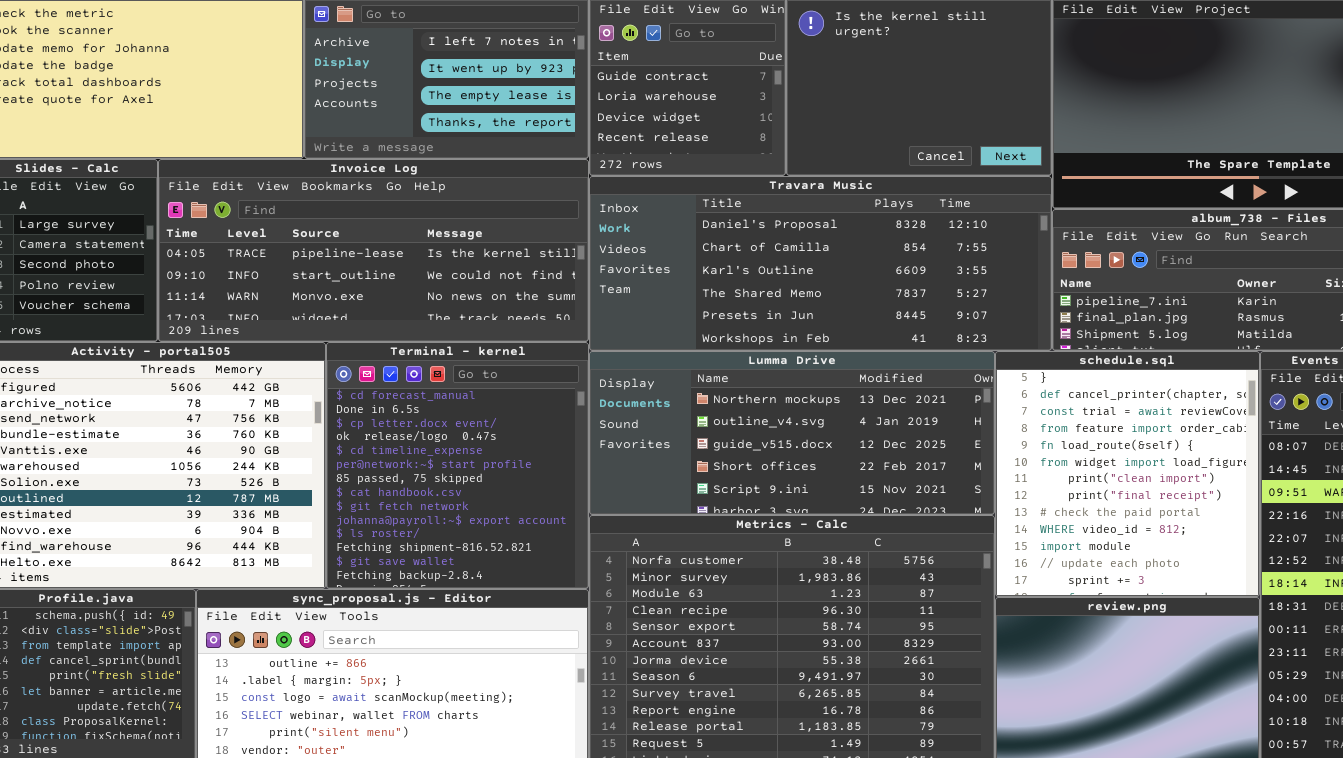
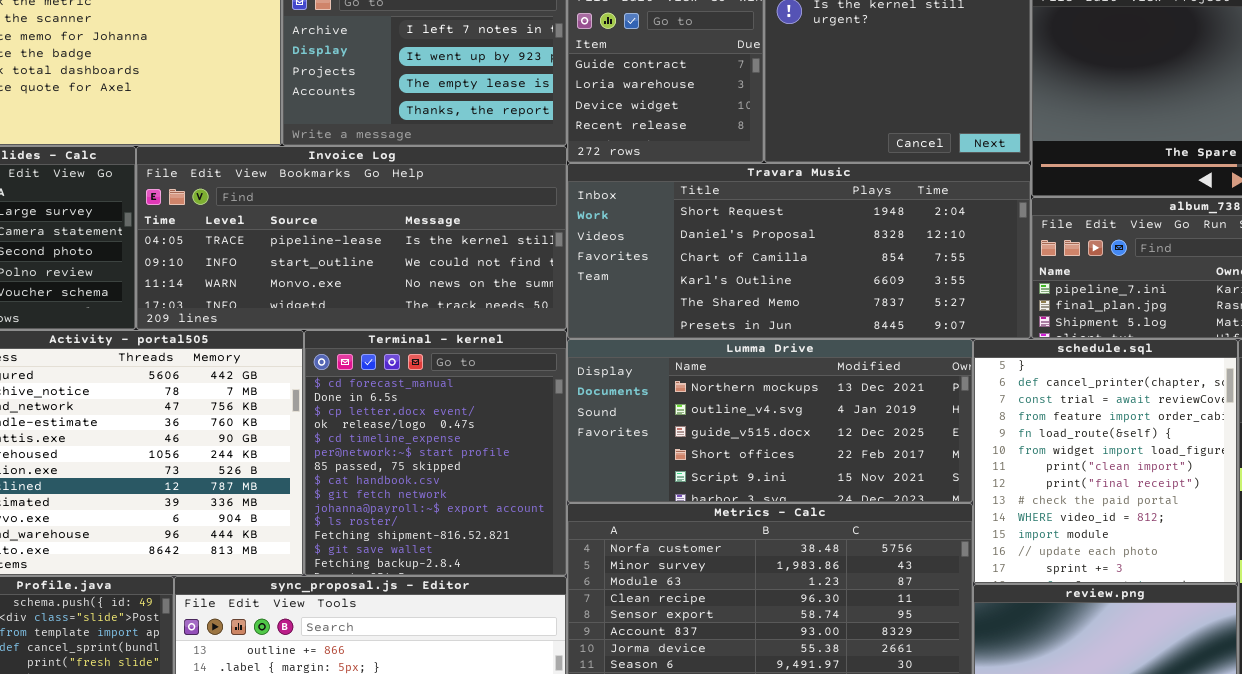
Travara Music: [589,176,1052,351] -> [567,163,1031,339], scrolled up 1 row

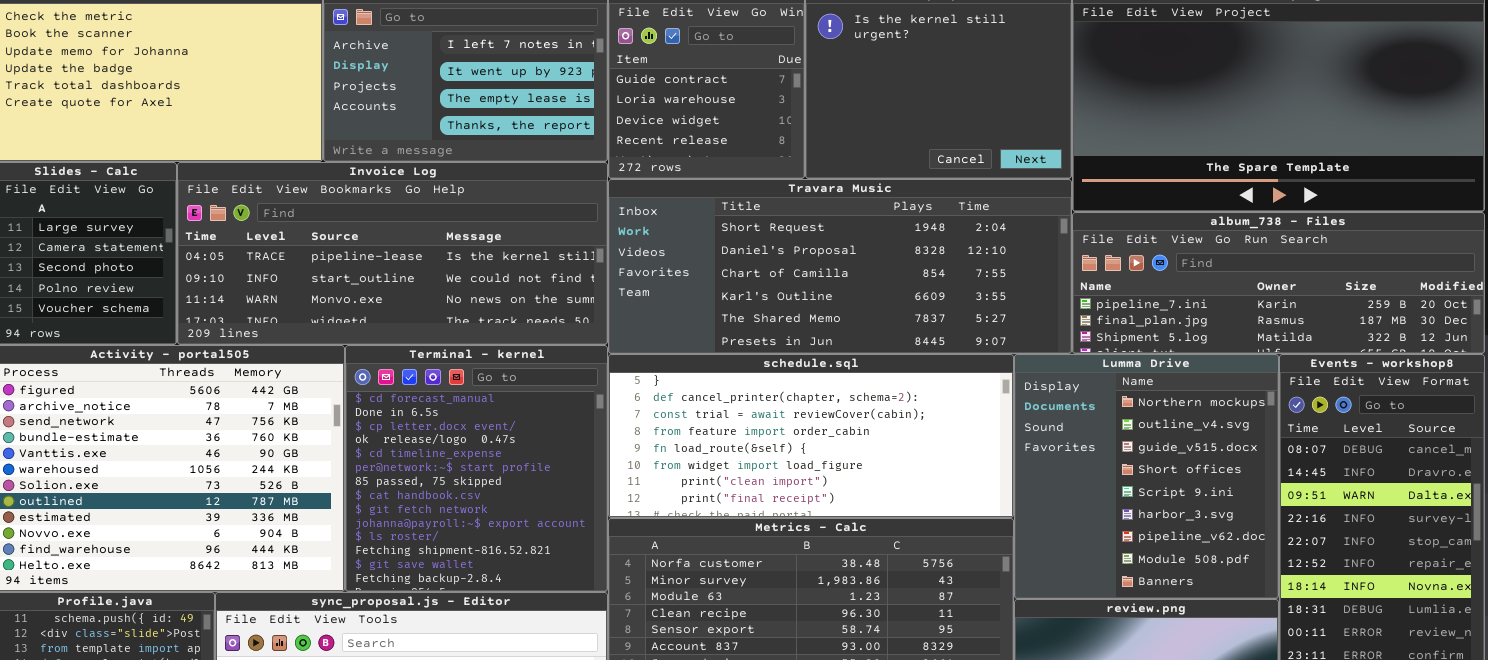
Lumma Drive: [567,339,973,503] -> [1014,354,1279,599], moved, resized
schedule.sql: [973,339,1238,584] -> [608,354,1014,518], moved, resized

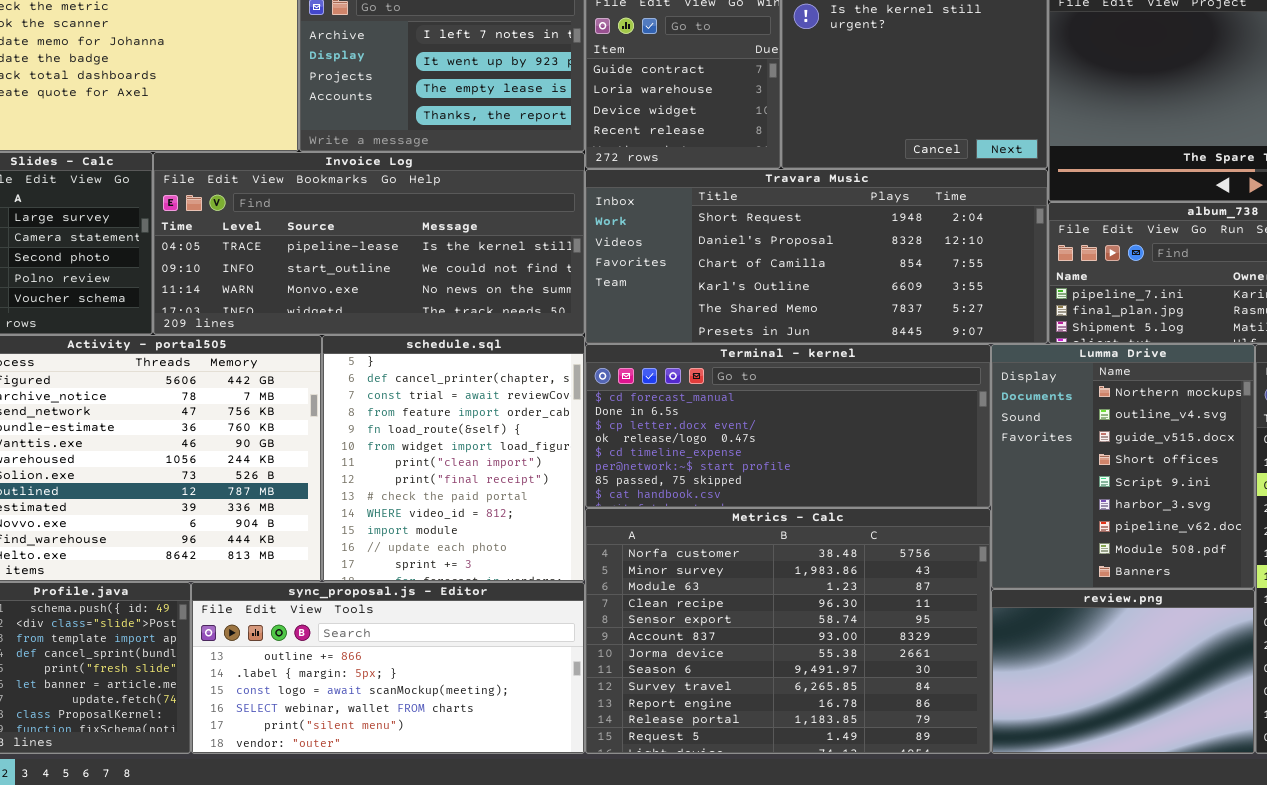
Terminal - kernel: [345,345,608,592] -> [585,344,991,508], moved, resized
schedule.sql: [608,354,1014,518] -> [322,335,585,582], moved, resized

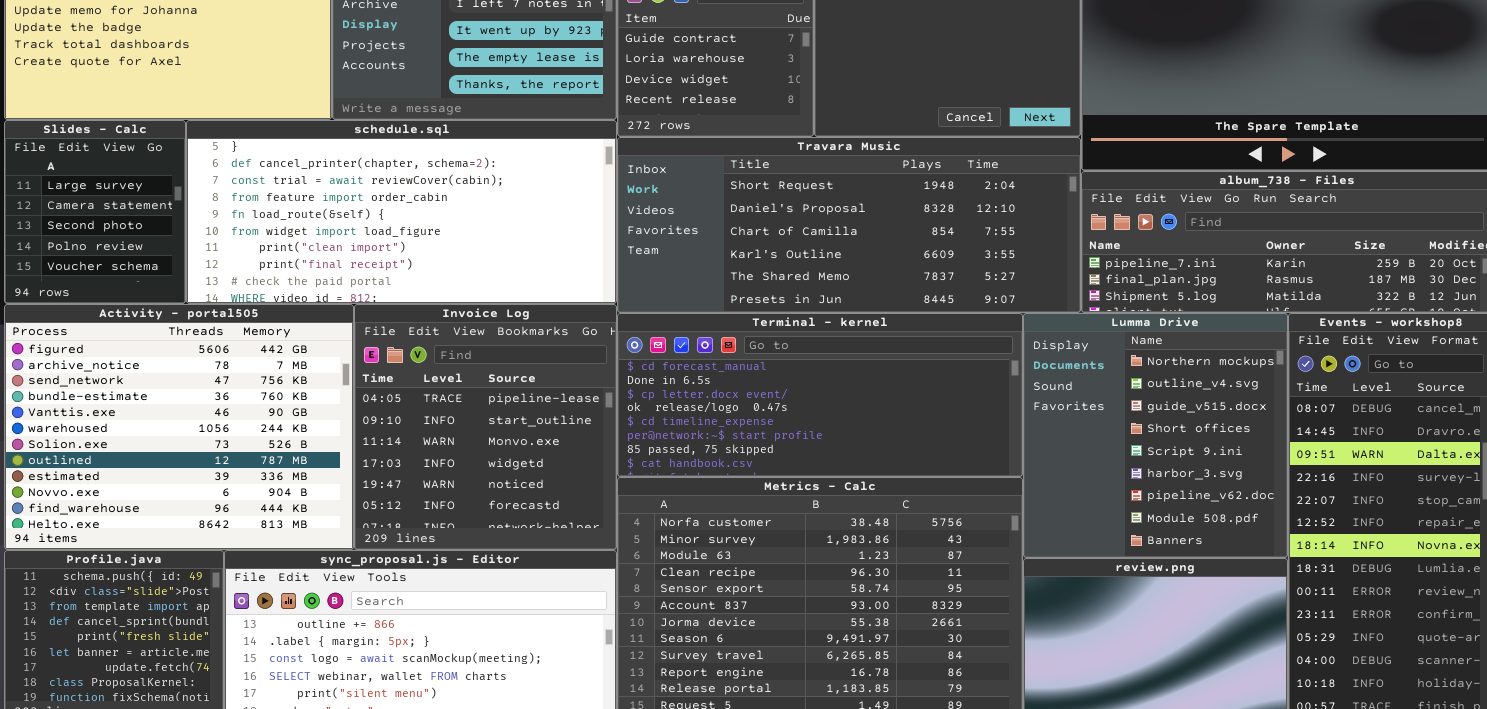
Invoice Log: [153,152,585,335] -> [354,304,617,550], moved, resized
schedule.sql: [322,335,585,582] -> [186,120,617,304], moved, resized

